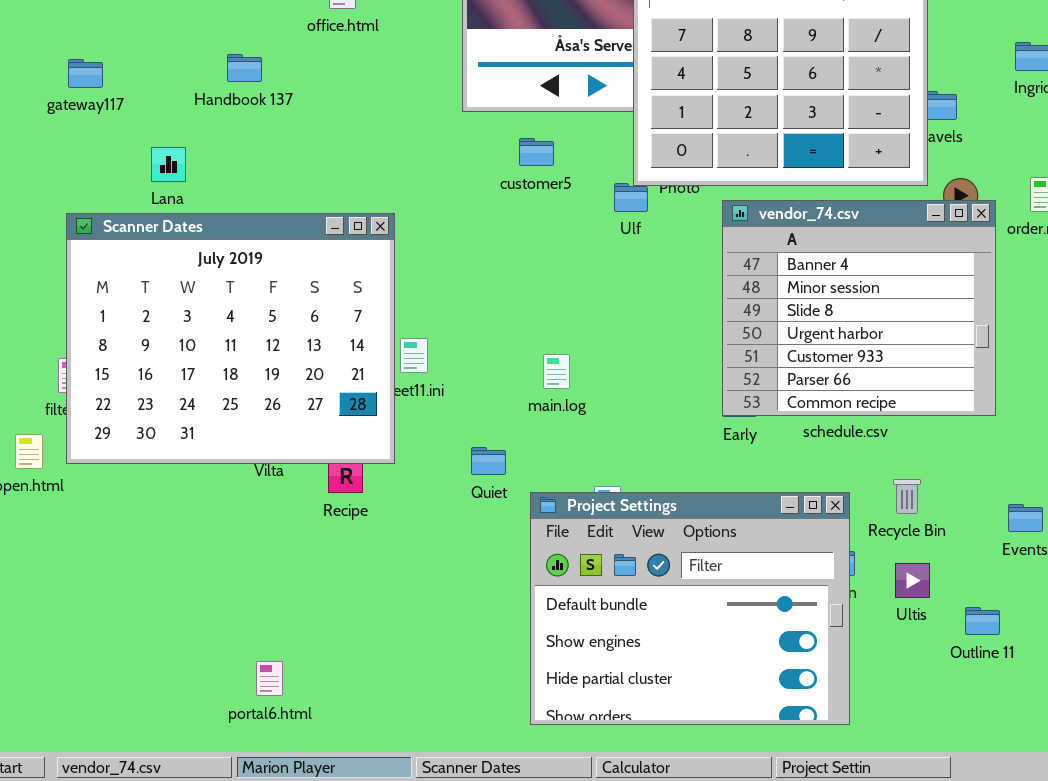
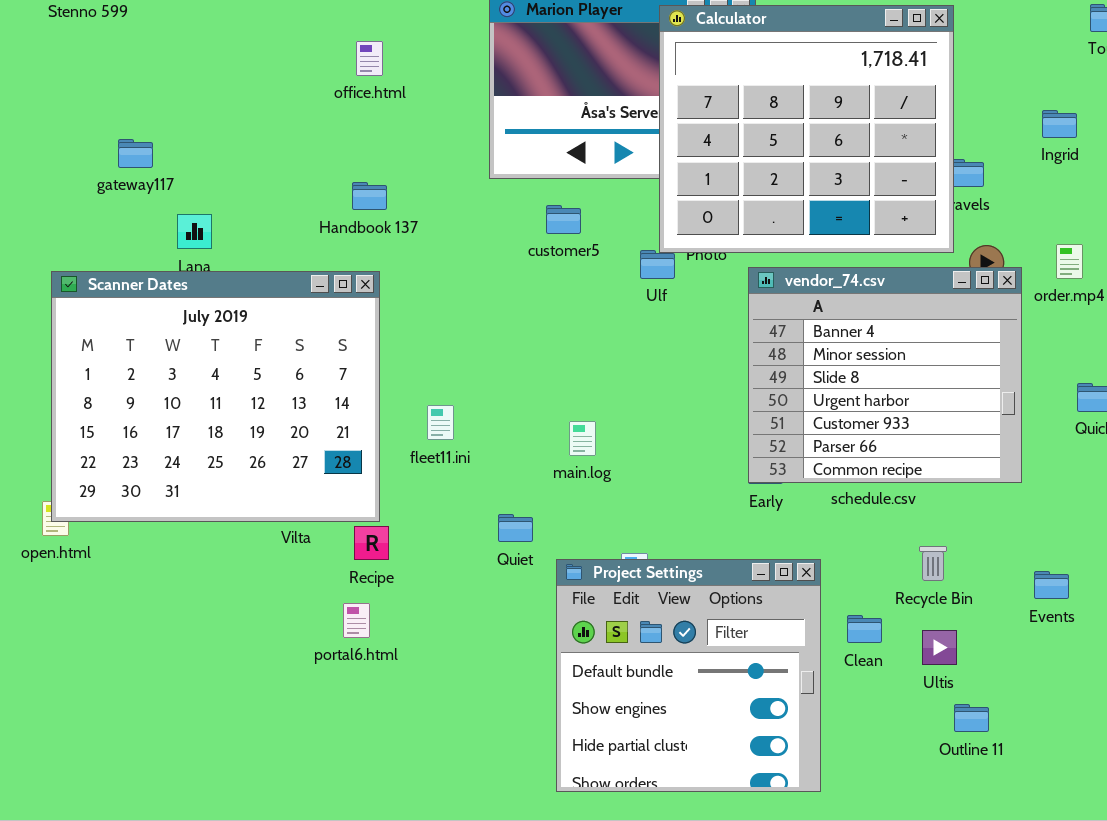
Handbook 137: [227,54,262,82] -> [352,182,387,210], moved
gateway117: [68,59,103,88] -> [118,139,153,168], moved
Scanner Dates: [66,213,395,464] -> [51,271,380,522], moved
Project Settings: [530,492,850,725] -> [556,559,821,792], resized
Outline 11: [965,607,1000,635] -> [954,704,989,732], moved
portal6.html: [256,661,283,696] -> [343,603,370,638], moved

